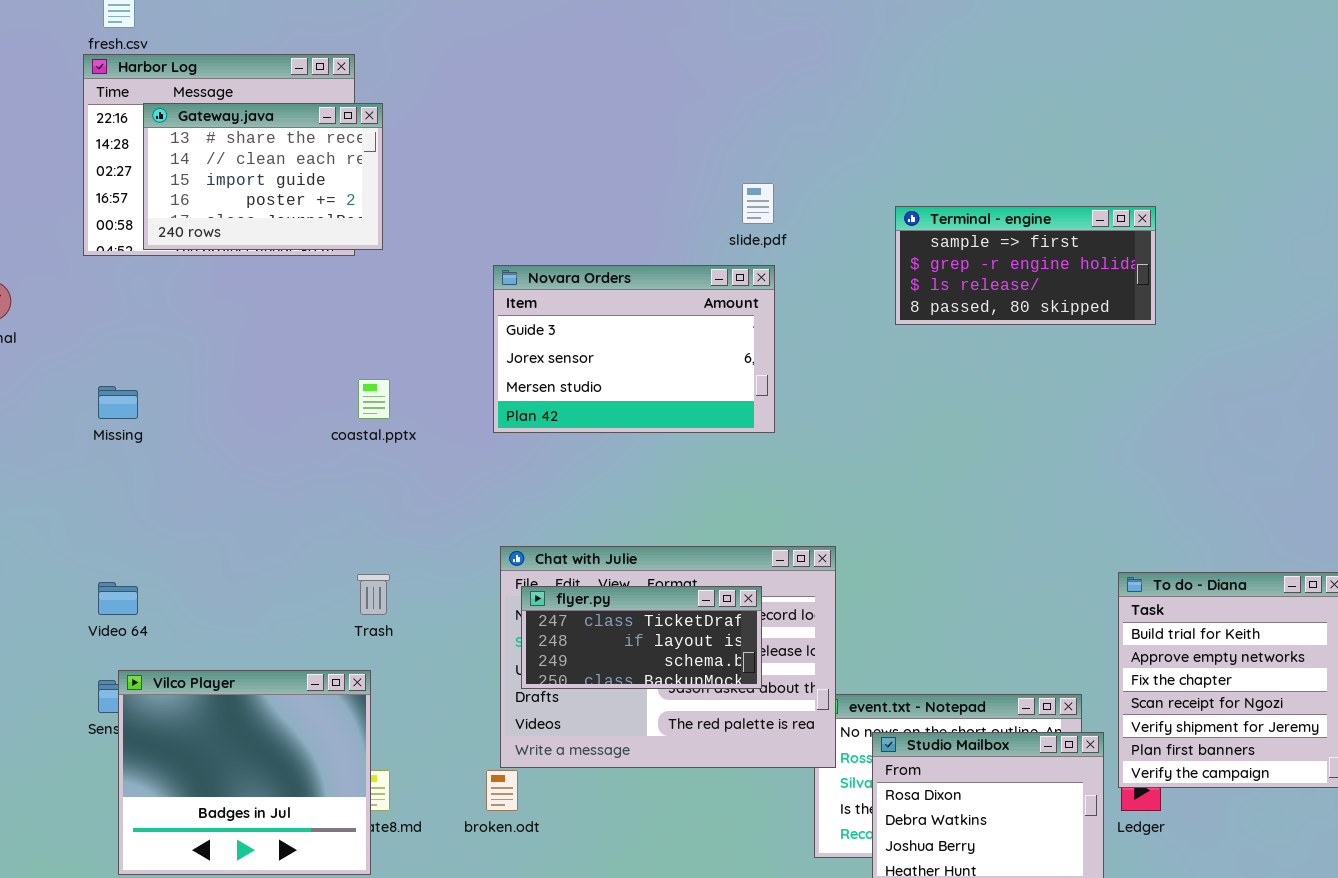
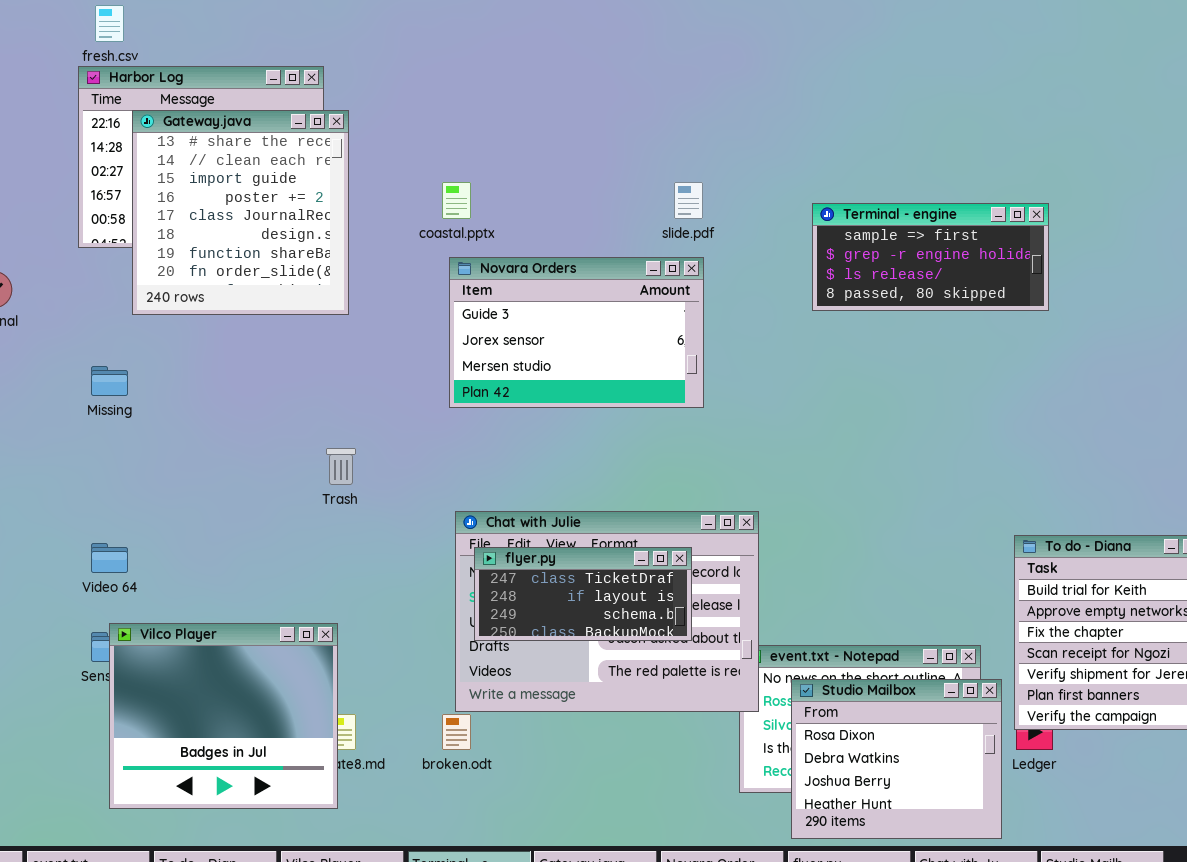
Gateway.java: [143,103,383,250] -> [132,110,349,315], resized
coastal.pptx: [358,379,390,419] -> [442,182,471,219], moved
Trash: [357,574,390,615] -> [326,448,356,485], moved

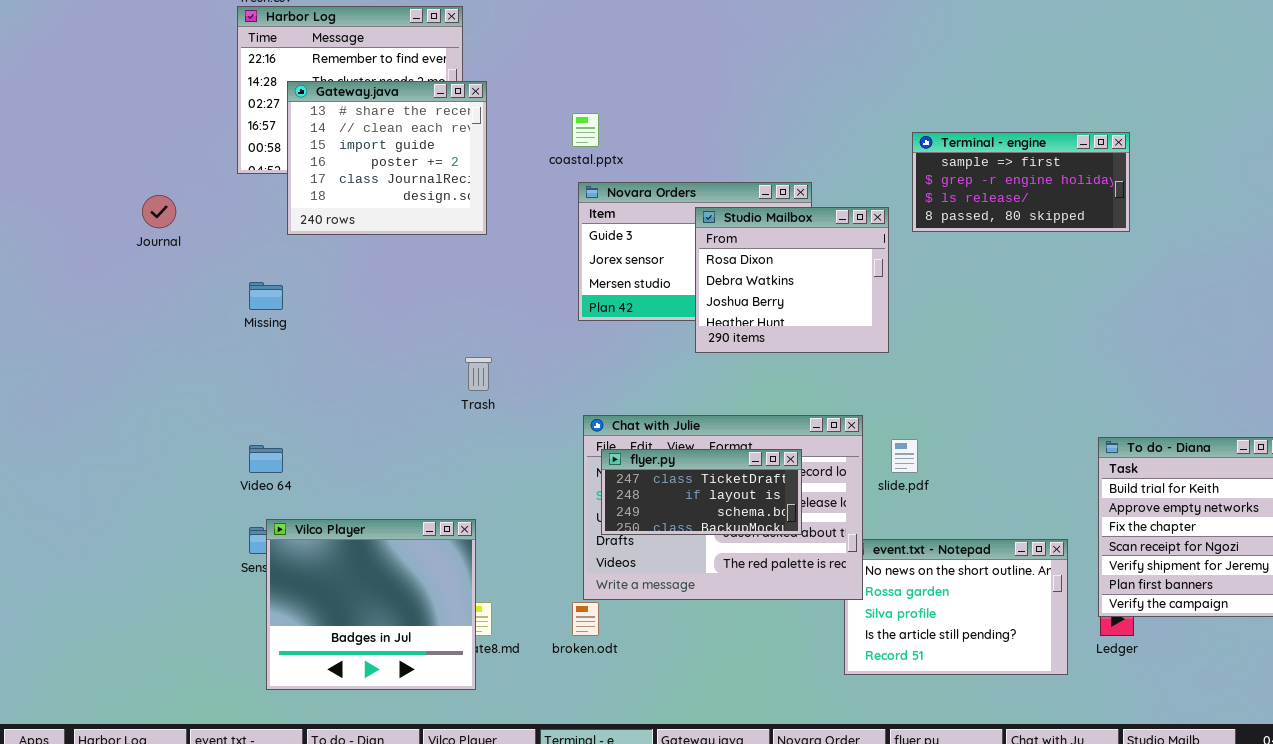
Gateway.java: [132,110,349,315] -> [287,81,487,235], resized
slide.pdf: [674,182,703,219] -> [891,439,918,473], moved
Studio Mailbox: [791,679,1002,839] -> [695,207,889,353], moved

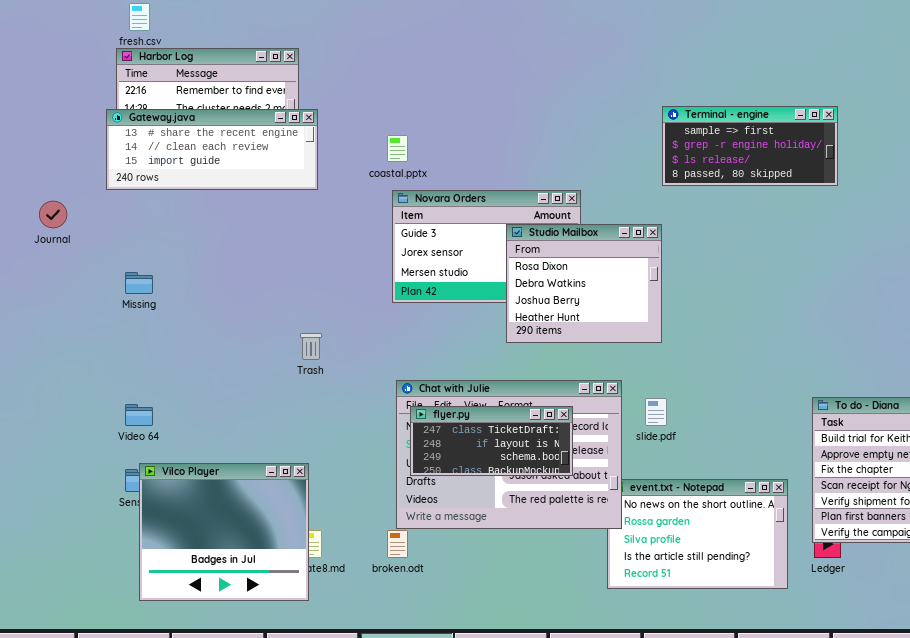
Gateway.java: [287,81,487,235] -> [106,109,318,190], resized
Terminal - engine: [912,132,1130,232] -> [662,106,838,186], moved
Studio Mailbox: [695,207,889,353] -> [506,224,662,343], moved

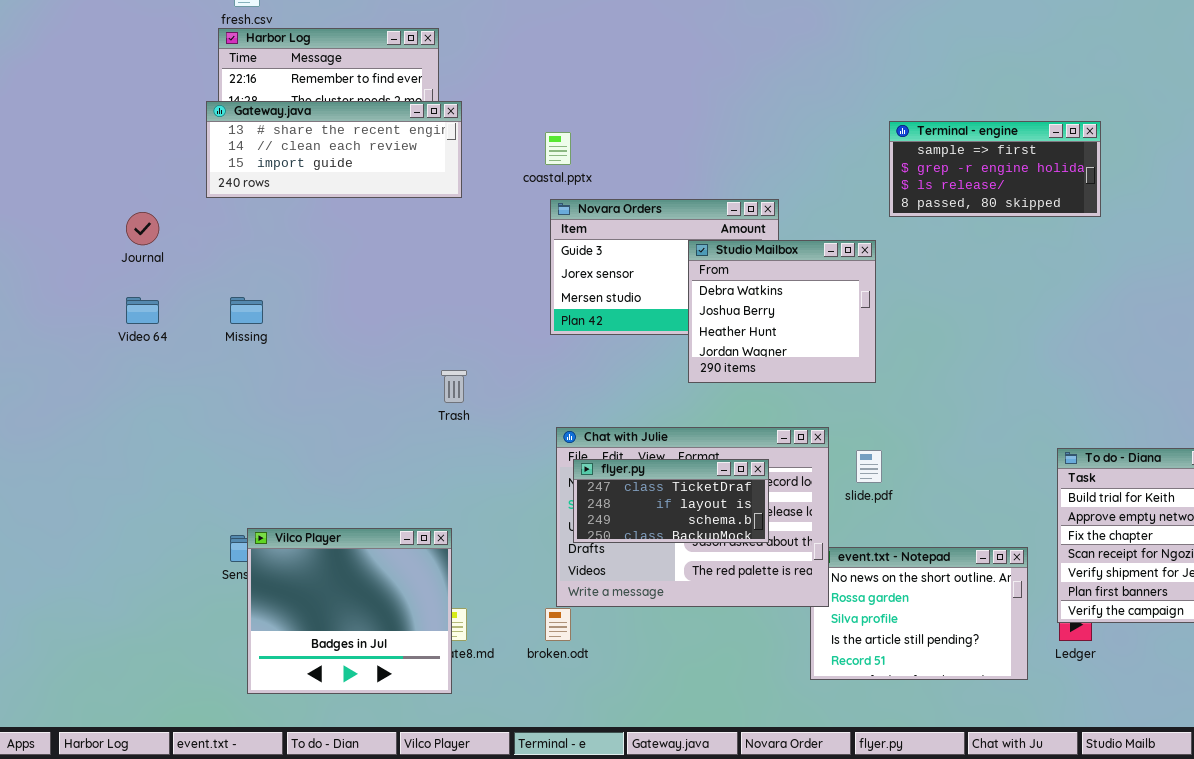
Terminal - engine: [662,106,838,186] -> [889,121,1101,217], moved
Studio Mailbox: [506,224,662,343] -> [688,240,876,383], scrolled down 1 row
Video 64: [125,404,153,426] -> [126,297,159,324], moved

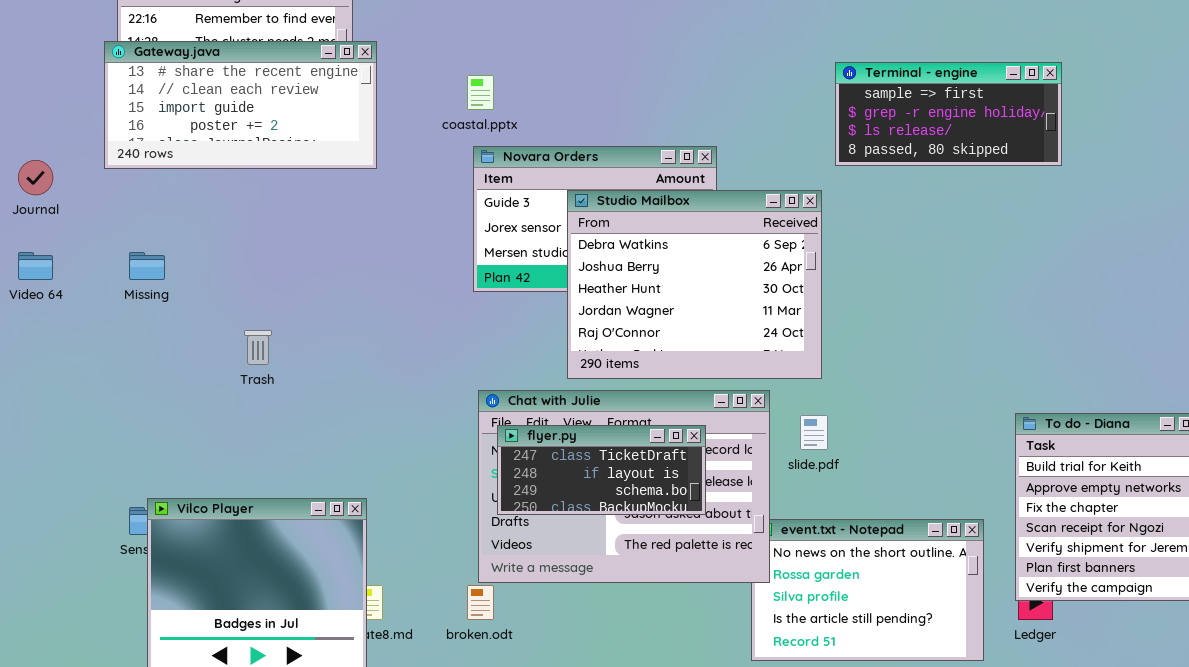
Gateway.java: [206,101,462,198] -> [104,41,377,169], resized
Studio Mailbox: [688,240,876,383] -> [567,190,822,379], resized
Trash: [441,370,467,403] -> [244,330,272,365], moved

